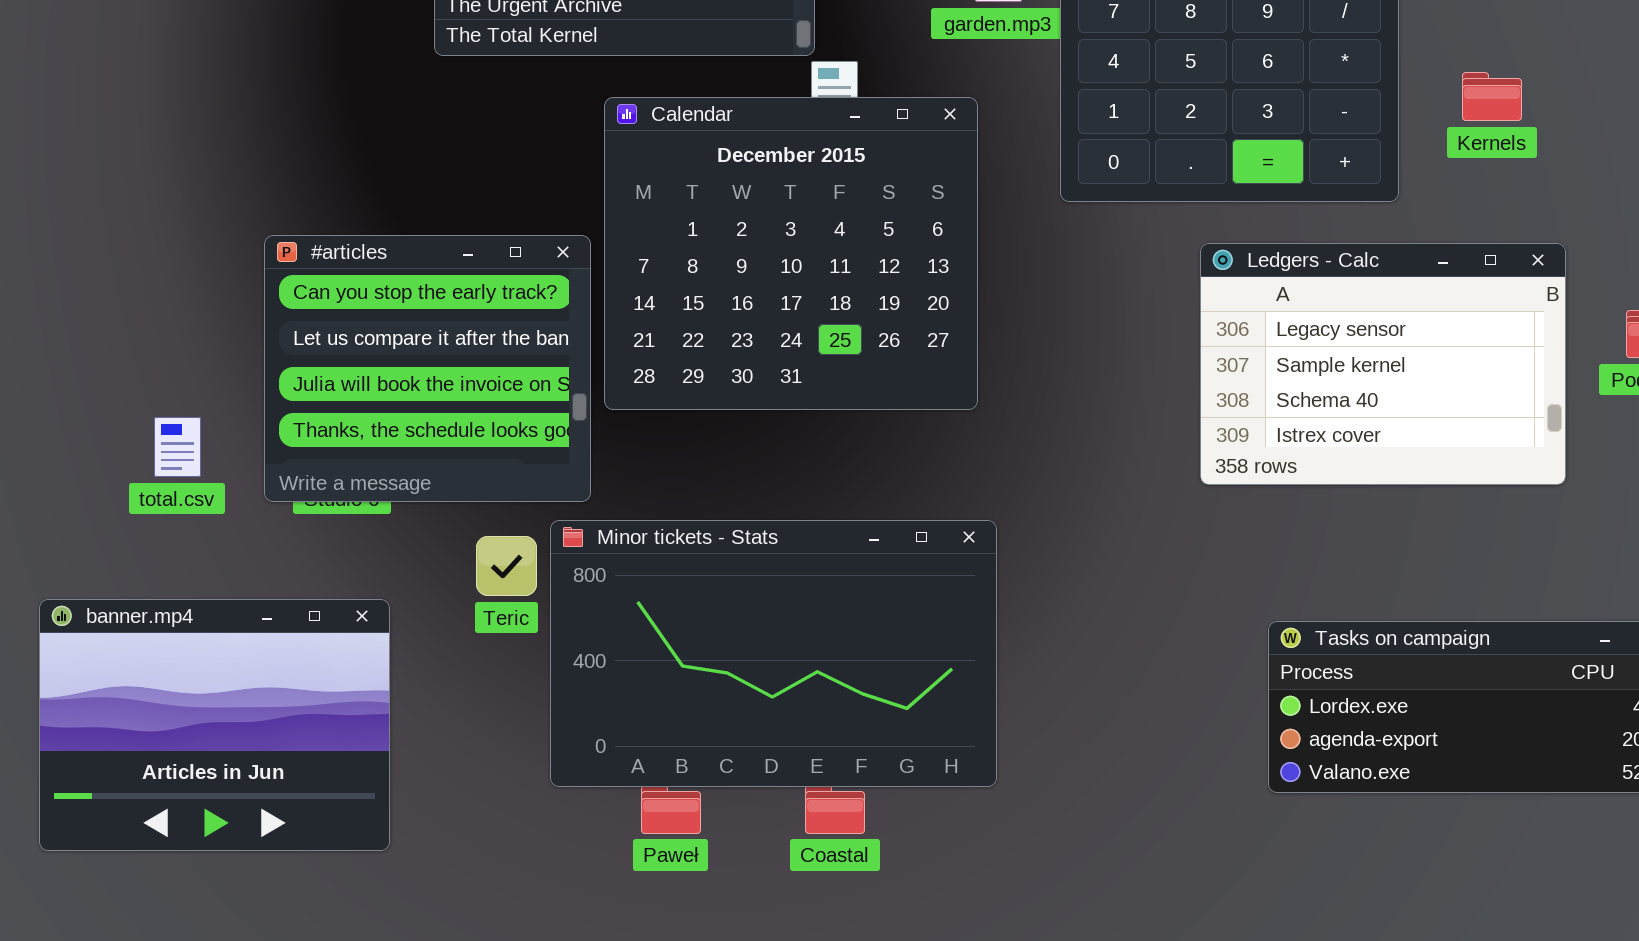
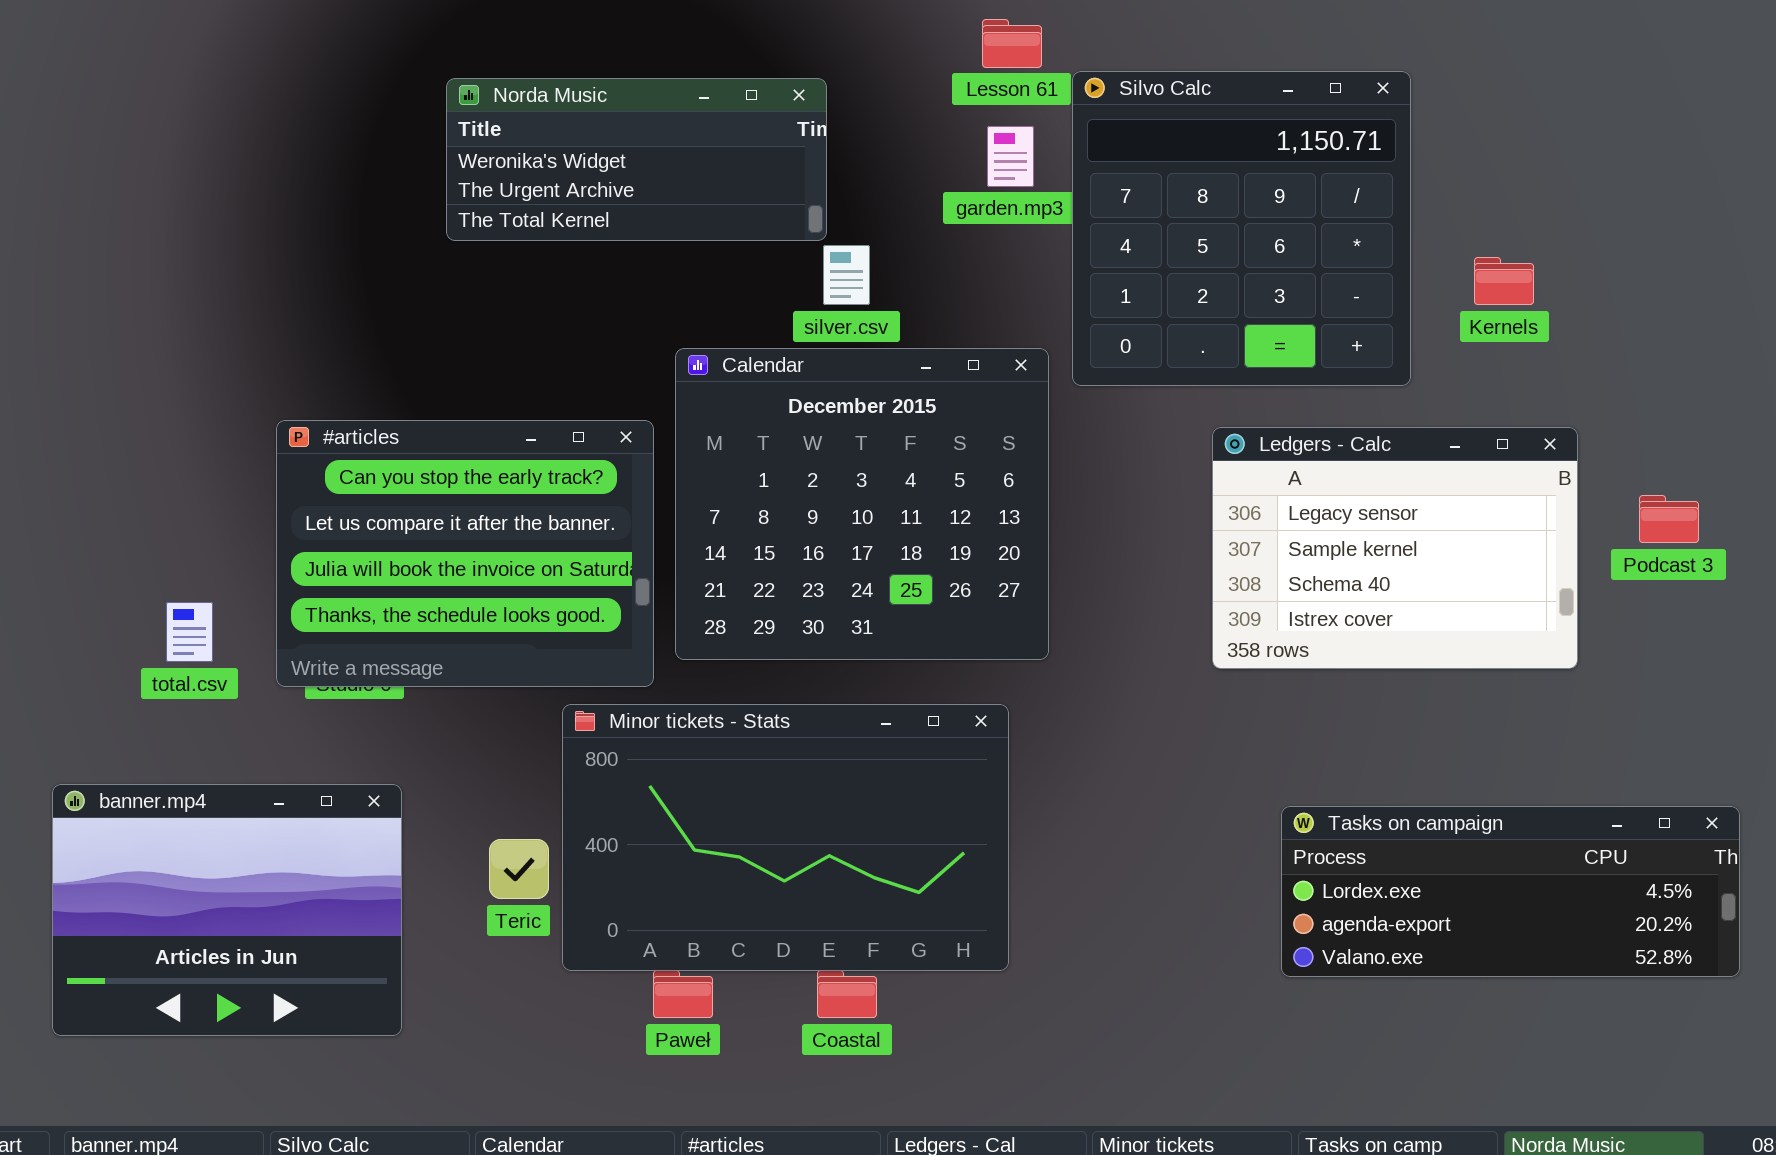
Calendar: [604,97,978,410] -> [675,348,1049,660], moved
#articles: [264,235,591,502] -> [276,420,654,687], resized
Teric: [476,536,537,596] -> [489,839,549,899], moved

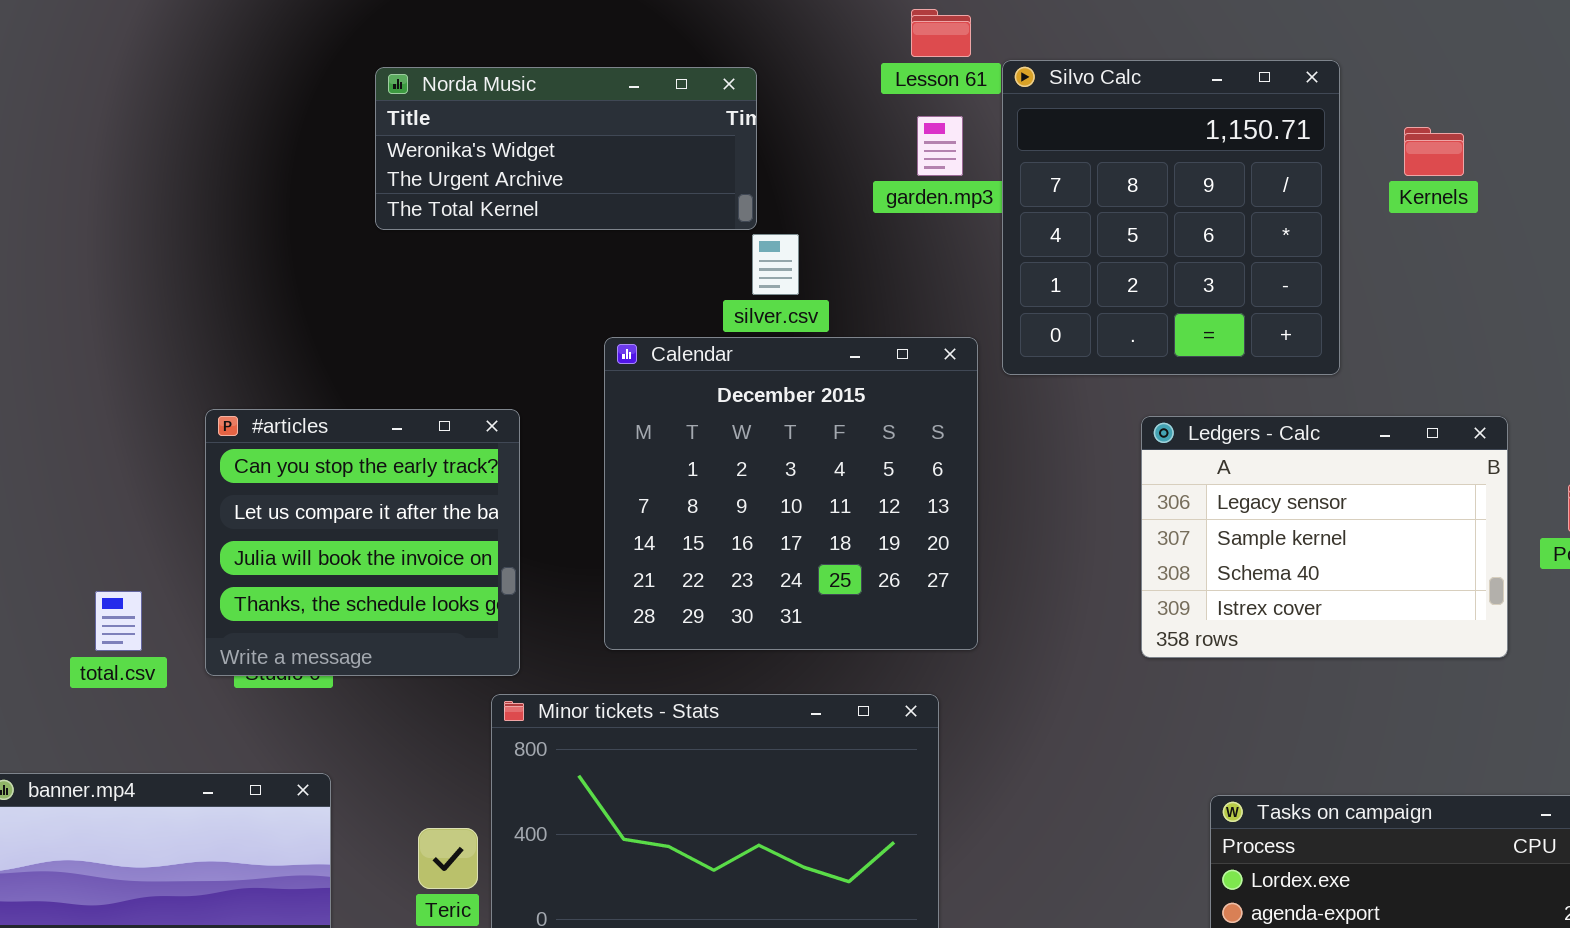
Kernels: [1474,257,1534,305] -> [1404,127,1464,176], moved
#articles: [276,420,654,687] -> [205,409,520,676], resized

